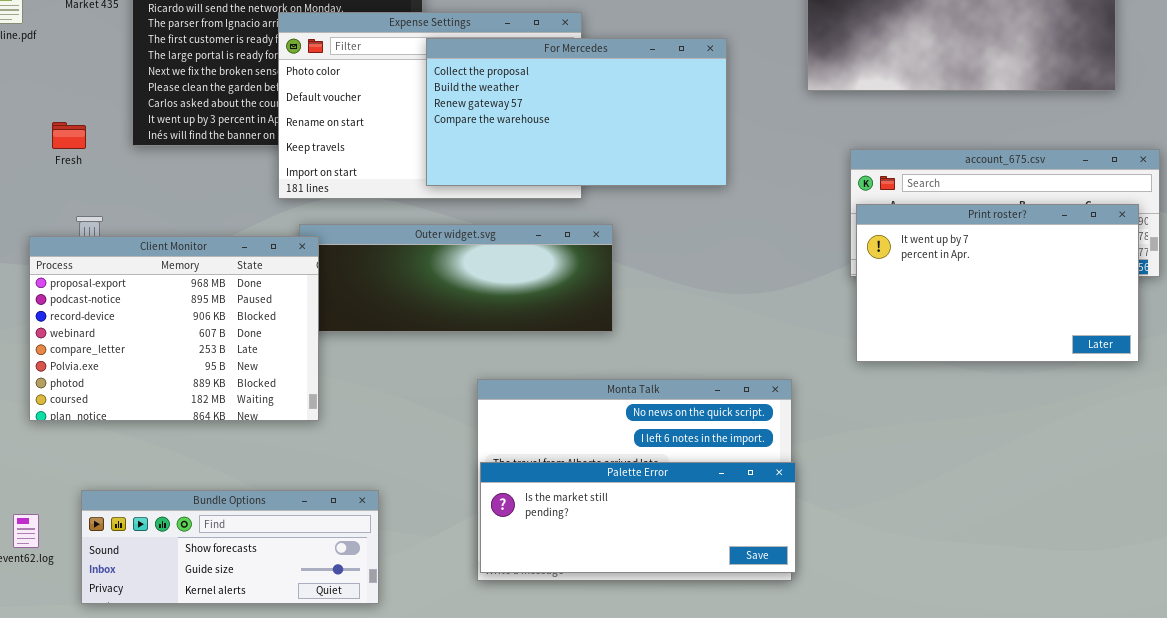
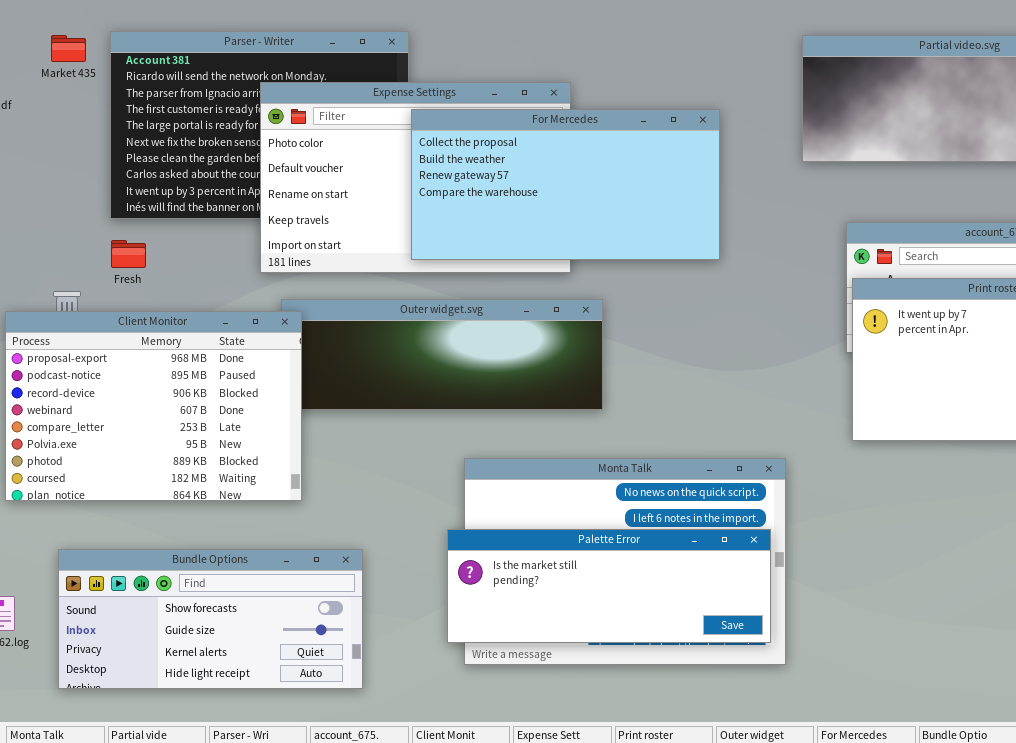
Fresh: [52,122,86,149] -> [111,240,146,268], moved
Palette Error: [480,462,796,573] -> [447,529,771,643], moved
Bundle Options: [81,490,379,604] -> [58,549,363,689], resized

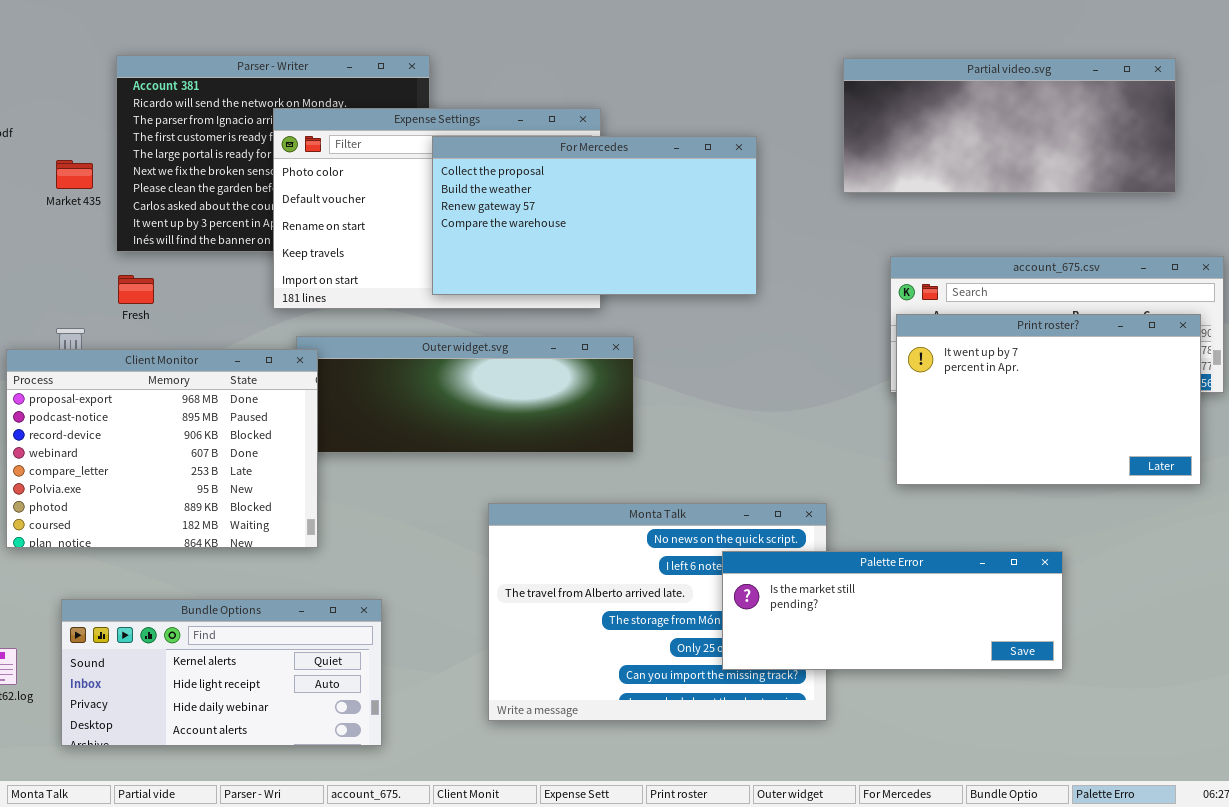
Market 435: [51,35,86,62] -> [56,160,93,189], moved
Palette Error: [447,529,771,643] -> [722,551,1063,670], moved
Bundle Options: [58,549,363,689] -> [61,599,382,746], scrolled down 2 rows

